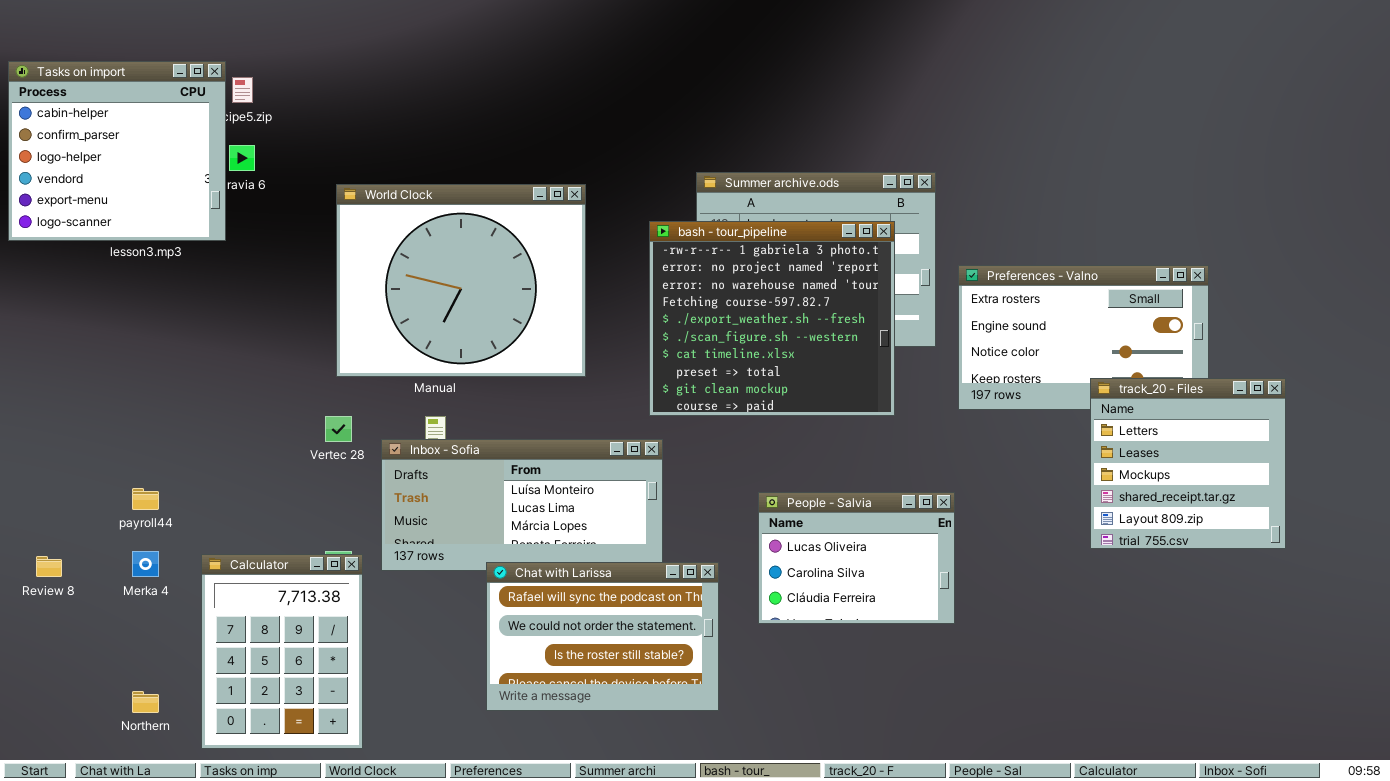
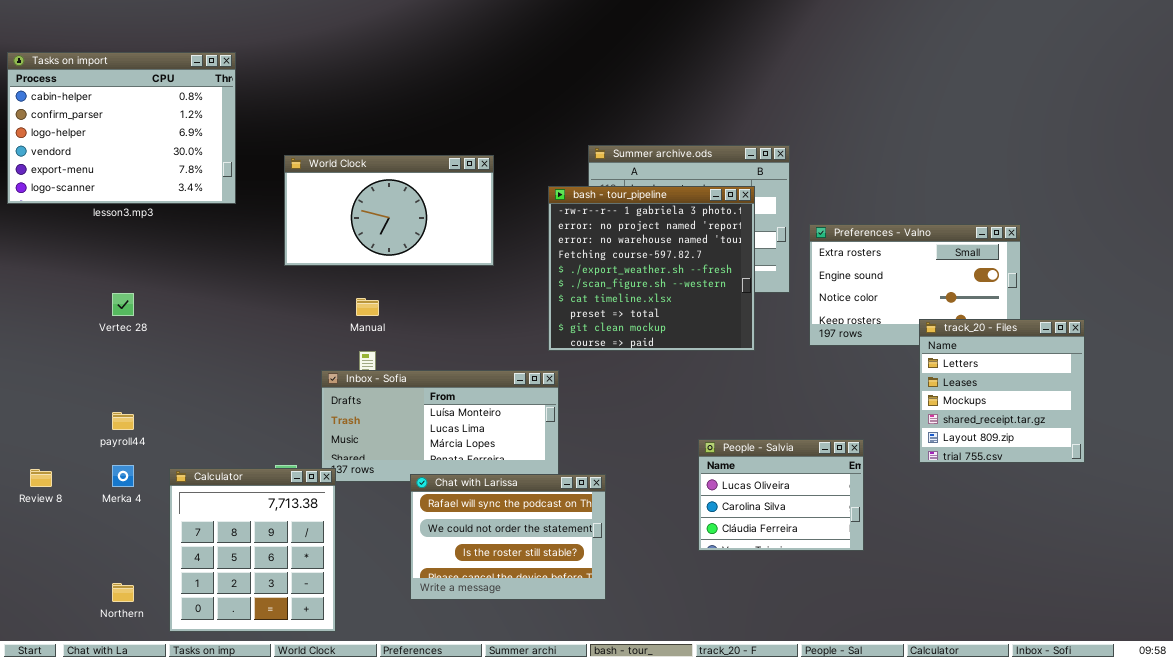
Tasks on import: [8,61,226,241] -> [7,52,236,204], resized
World Clock: [336,184,586,377] -> [284,155,494,266], resized
Vertec 28: [325,416,352,442] -> [112,293,134,316], moved
People - Salvia: [758,492,955,624] -> [698,439,864,551], moved
Calculator: [201,554,363,749] -> [169,468,336,632], resized

